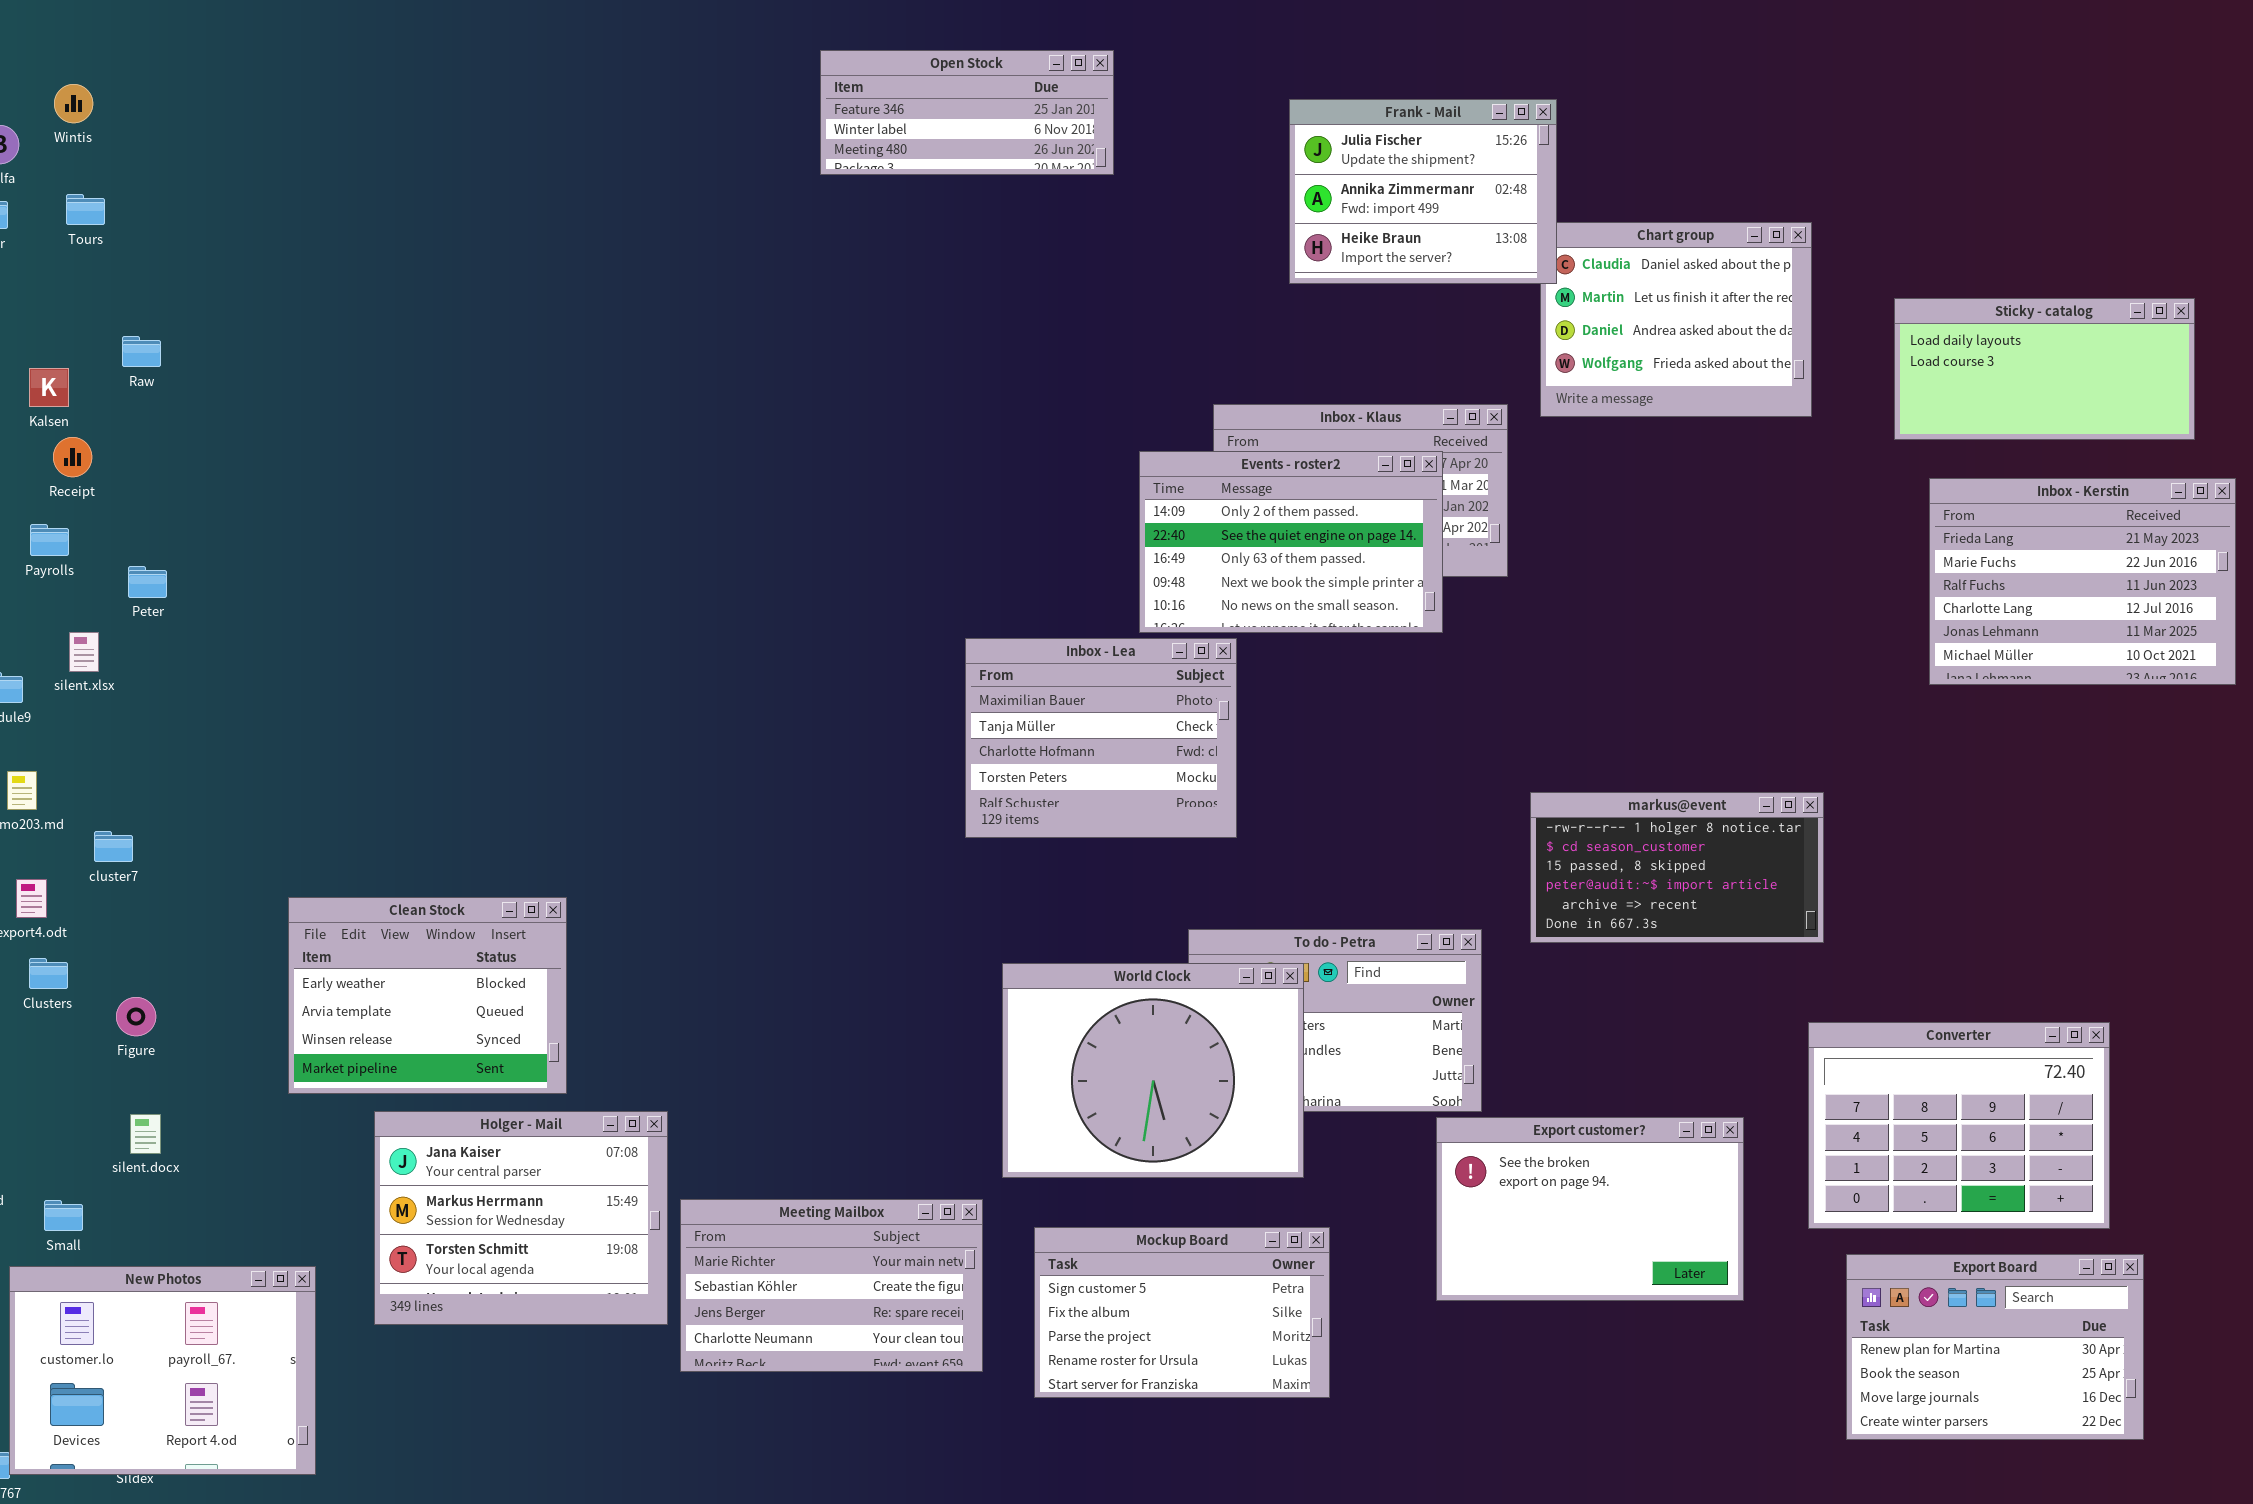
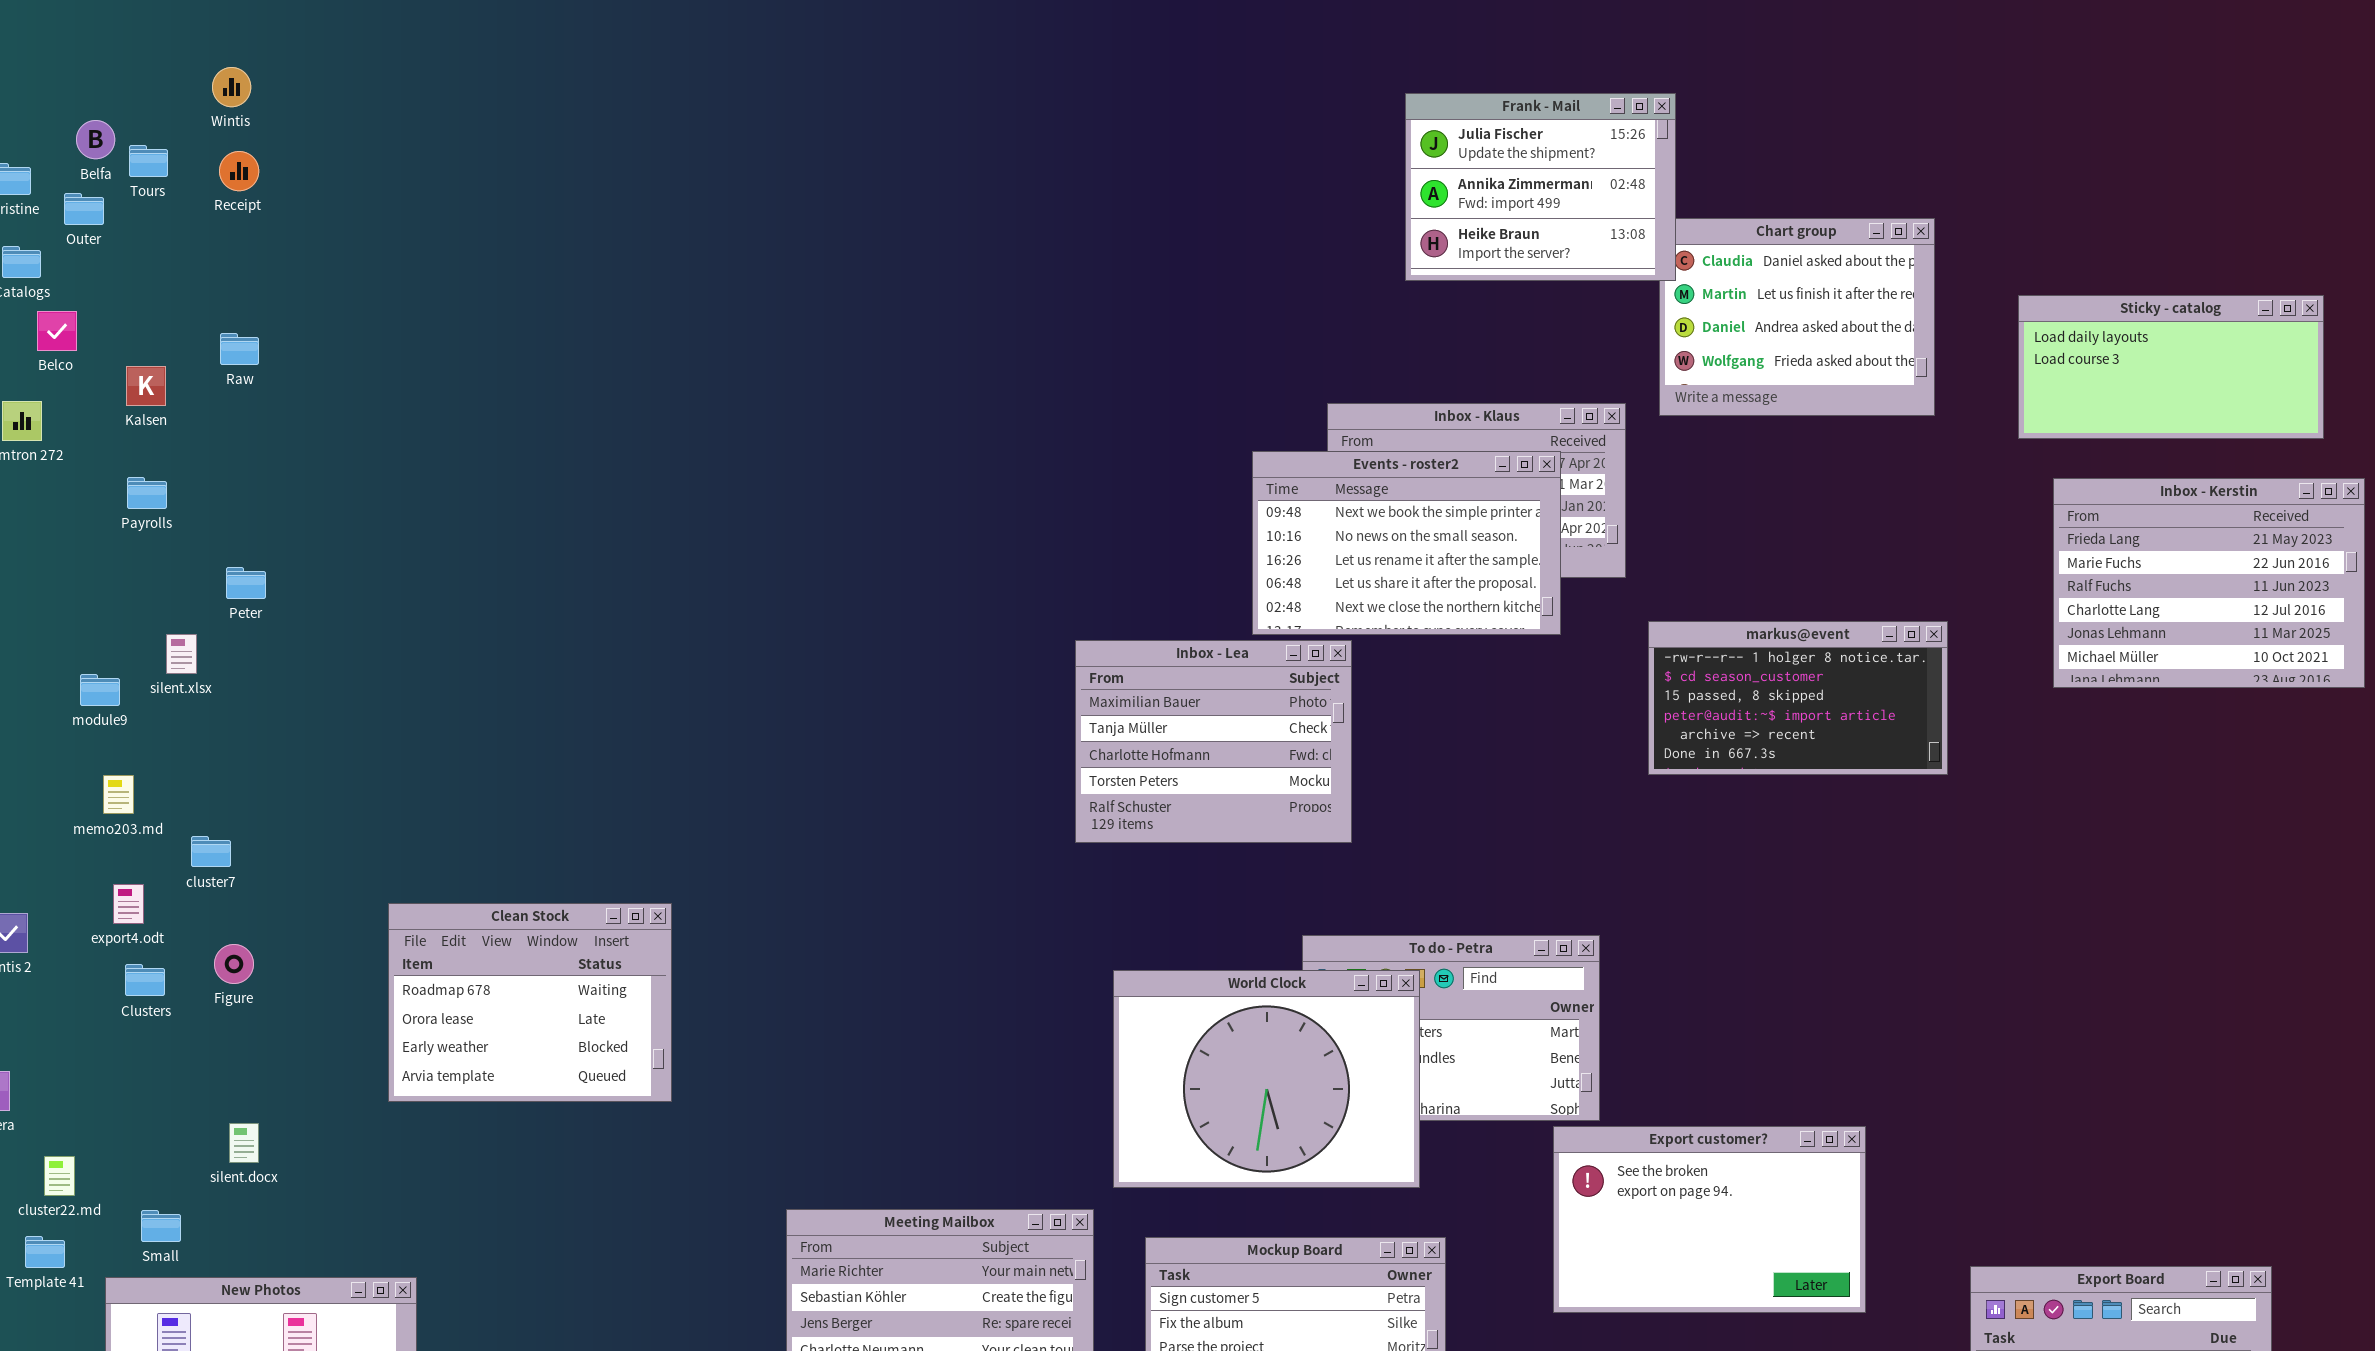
Open Stock: [820,50,1114,175] -> none, closed
Wintis: [54,84,93,123] -> [212,67,251,107], moved
Tours: [66,194,105,225] -> [129,145,168,177], moved
Receipt: [53,437,92,477] -> [219,151,259,191], moved
Events - roster2: [1139,451,1443,633] -> [1252,451,1561,635], scrolled down 3 rows
Payrolls: [30,524,69,556] -> [127,477,167,509], moved
markus@event: [1530,792,1824,943] -> [1648,621,1948,775], moved
Clean Stock: [288,897,567,1094] -> [388,903,672,1102], scrolled up 2 rows
Figure: [116,997,156,1036] -> [214,944,254,984], moved
Converter: [1808,1022,2110,1229] -> none, closed
Holger - Mail: [374,1111,668,1325] -> none, closed

